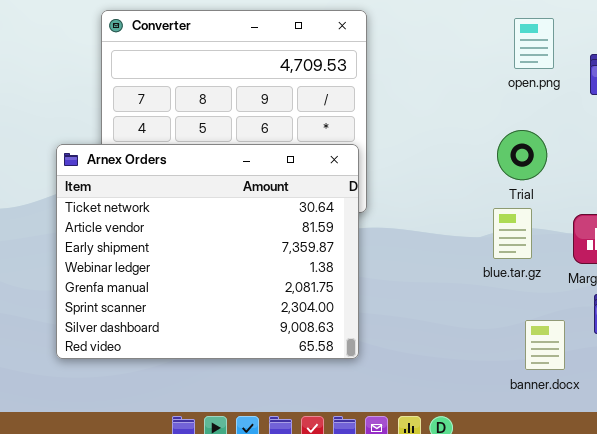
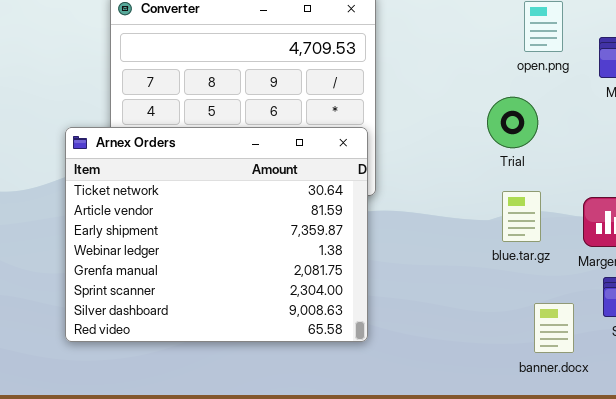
Trial: [497,130,547,180] -> [487,97,538,148], moved

